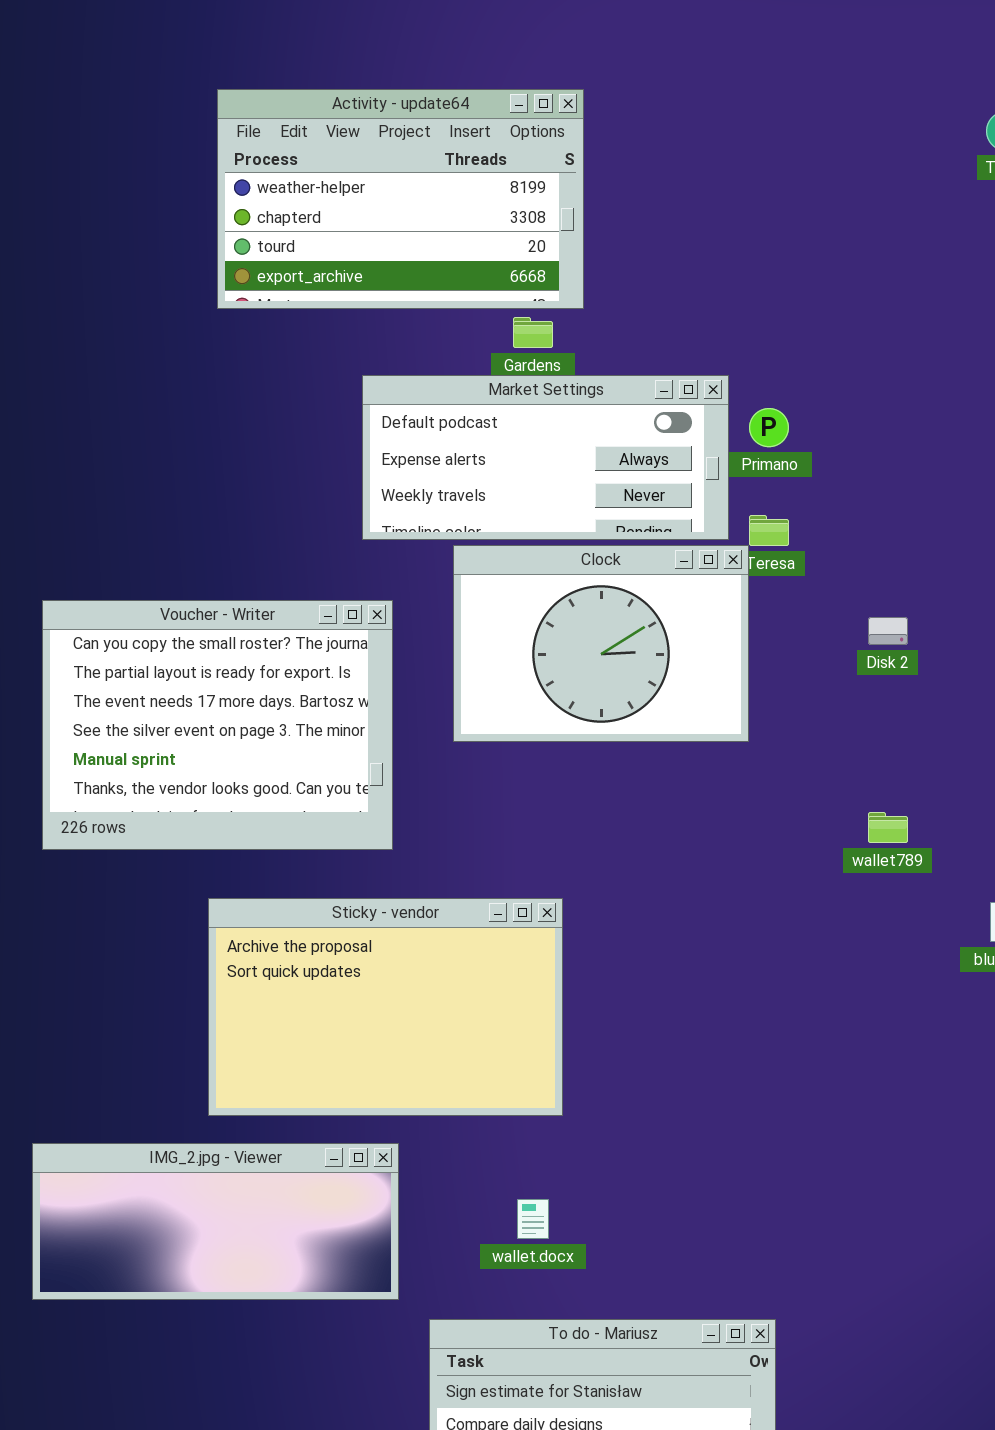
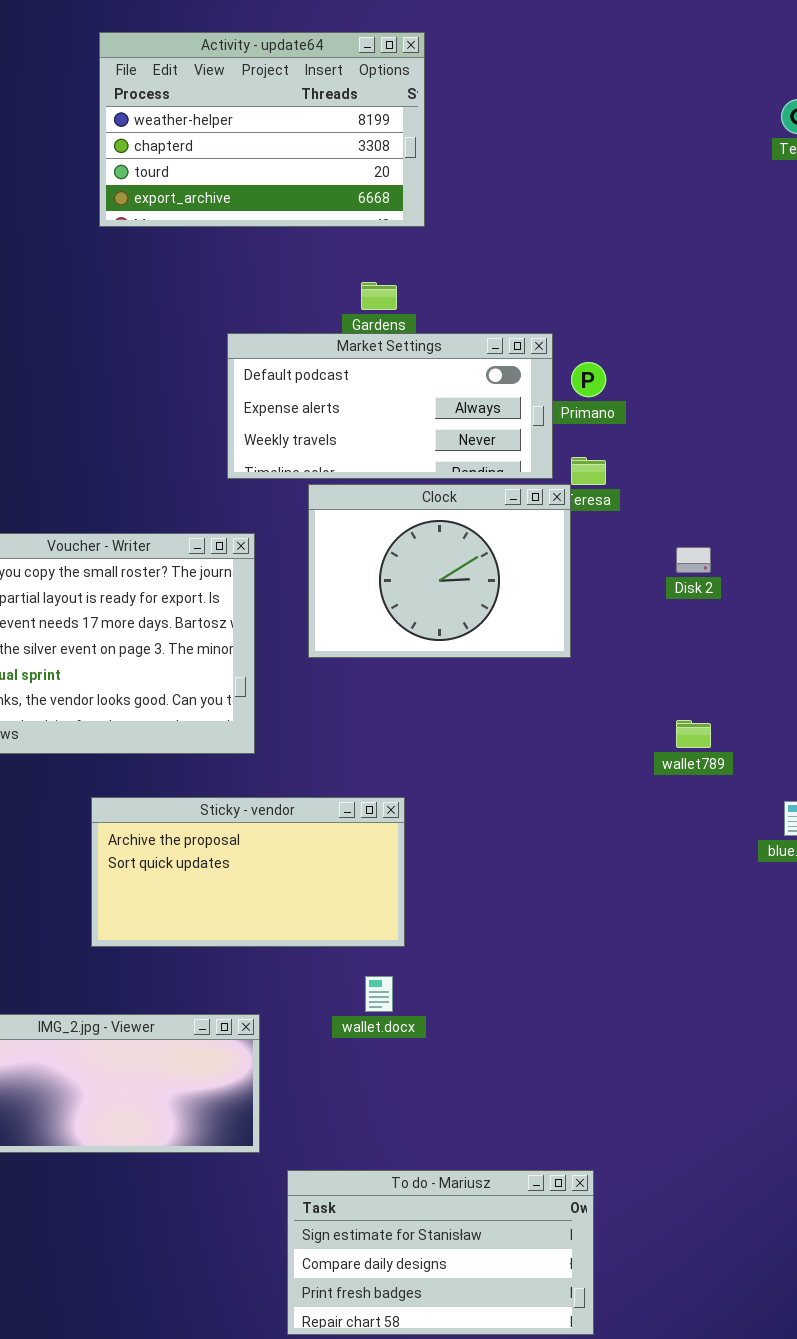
Activity - update64: [217,89,584,309] -> [99,32,425,227], moved
Sticky - vendor: [208,898,563,1116] -> [91,797,405,947], resized
wallet.docx: [517,1199,549,1239] -> [365,976,393,1012], moved

